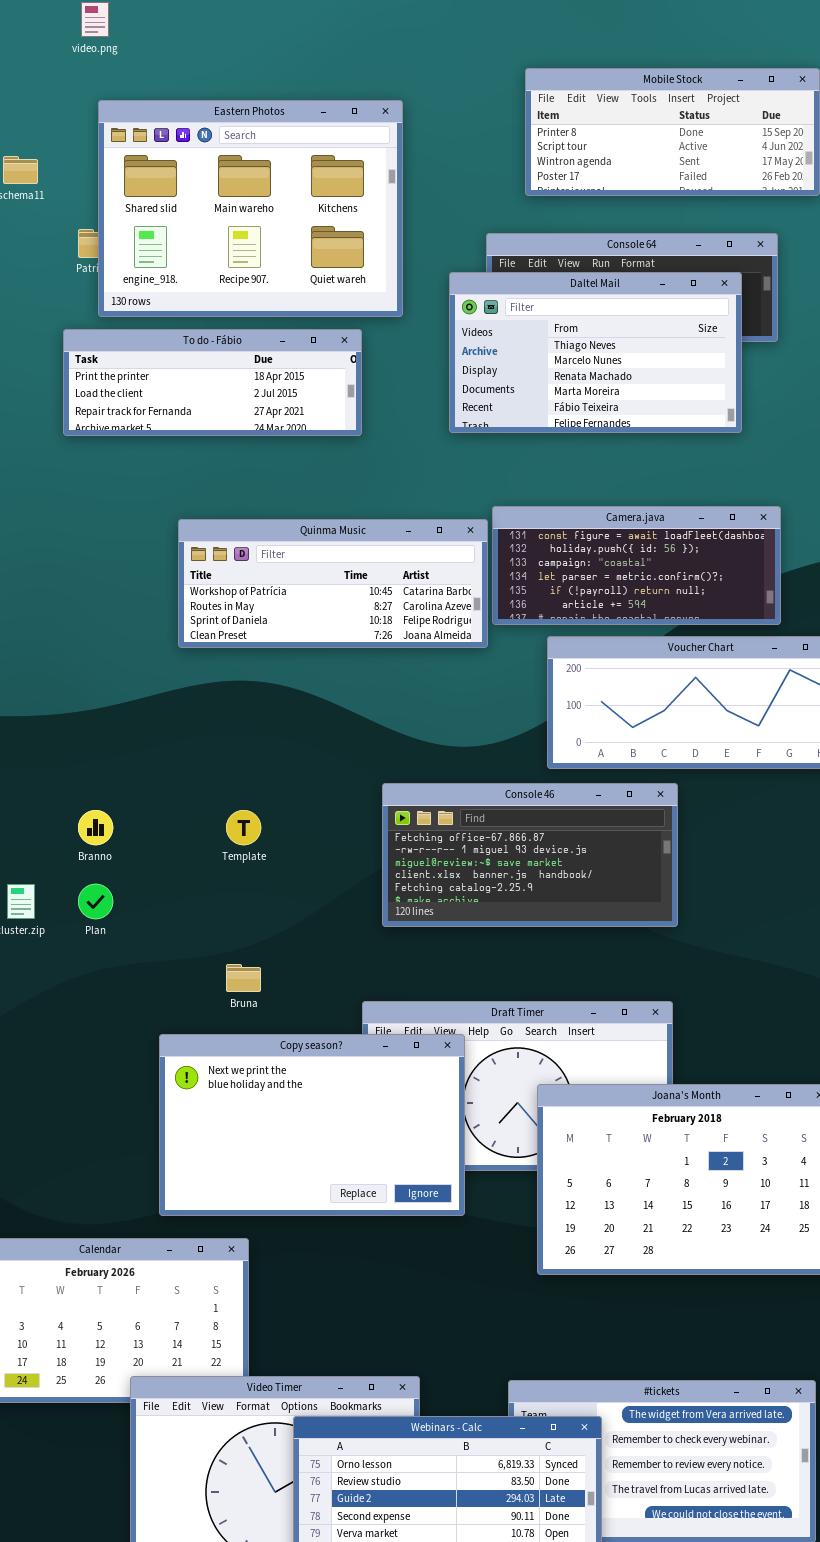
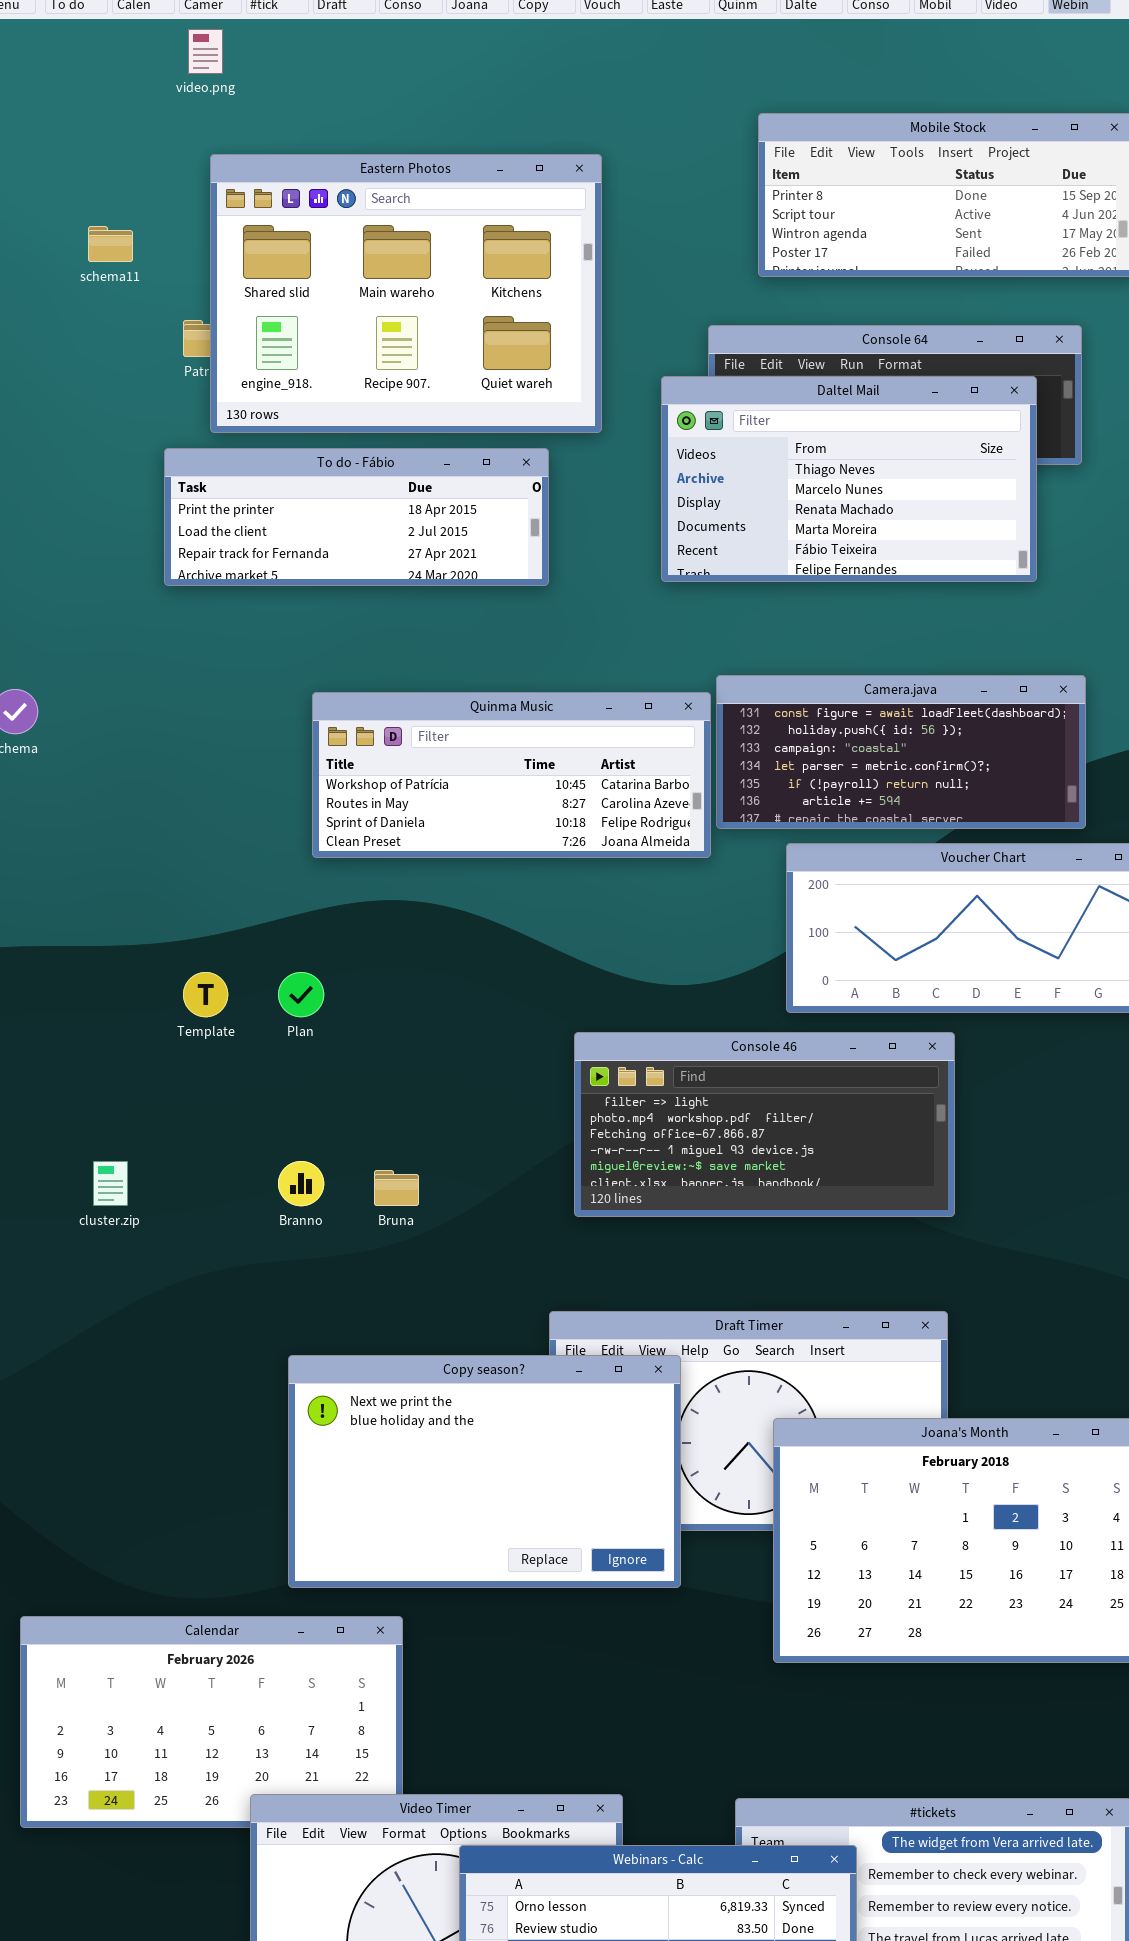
Console 46: [382,783,678,927] -> [574,1032,955,1217], scrolled up 2 rows
Branno: [78,810,113,845] -> [278,1161,324,1206], moved
Template: [226,810,261,845] -> [183,972,228,1017], moved
Plan: [78,884,113,919] -> [278,972,324,1017], moved
Bruna: [226,964,261,992] -> [374,1170,419,1206], moved

